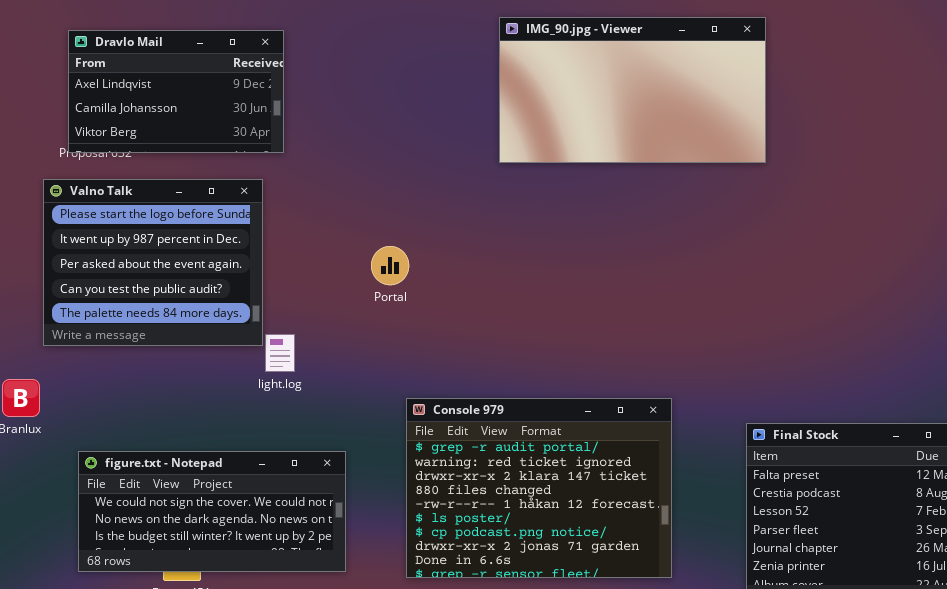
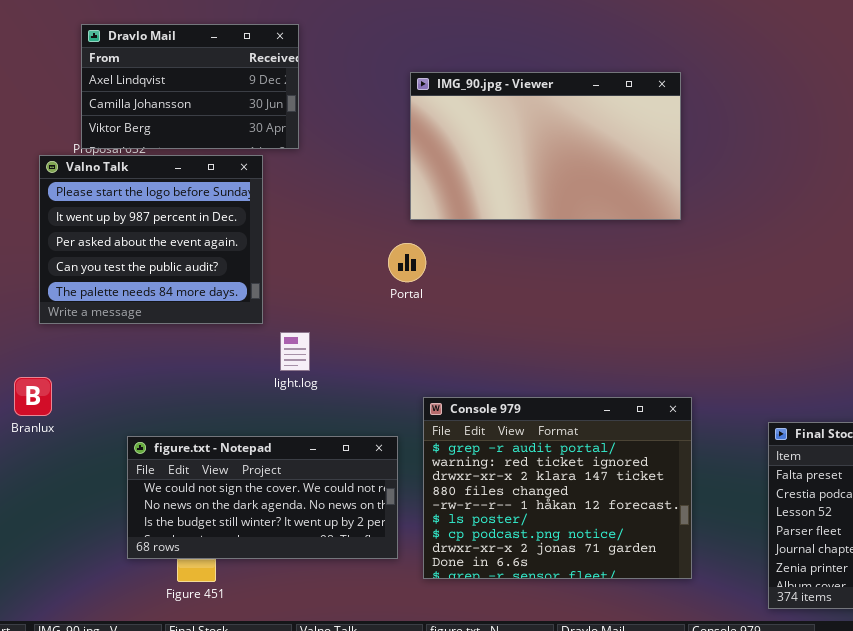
IMG_90.jpg - Viewer: [499,17,766,163] -> [410,72,681,220], moved
Valno Talk: [43,179,263,346] -> [39,155,263,324], moved
figure.txt - Notepad: [78,451,346,572] -> [127,436,398,559], moved

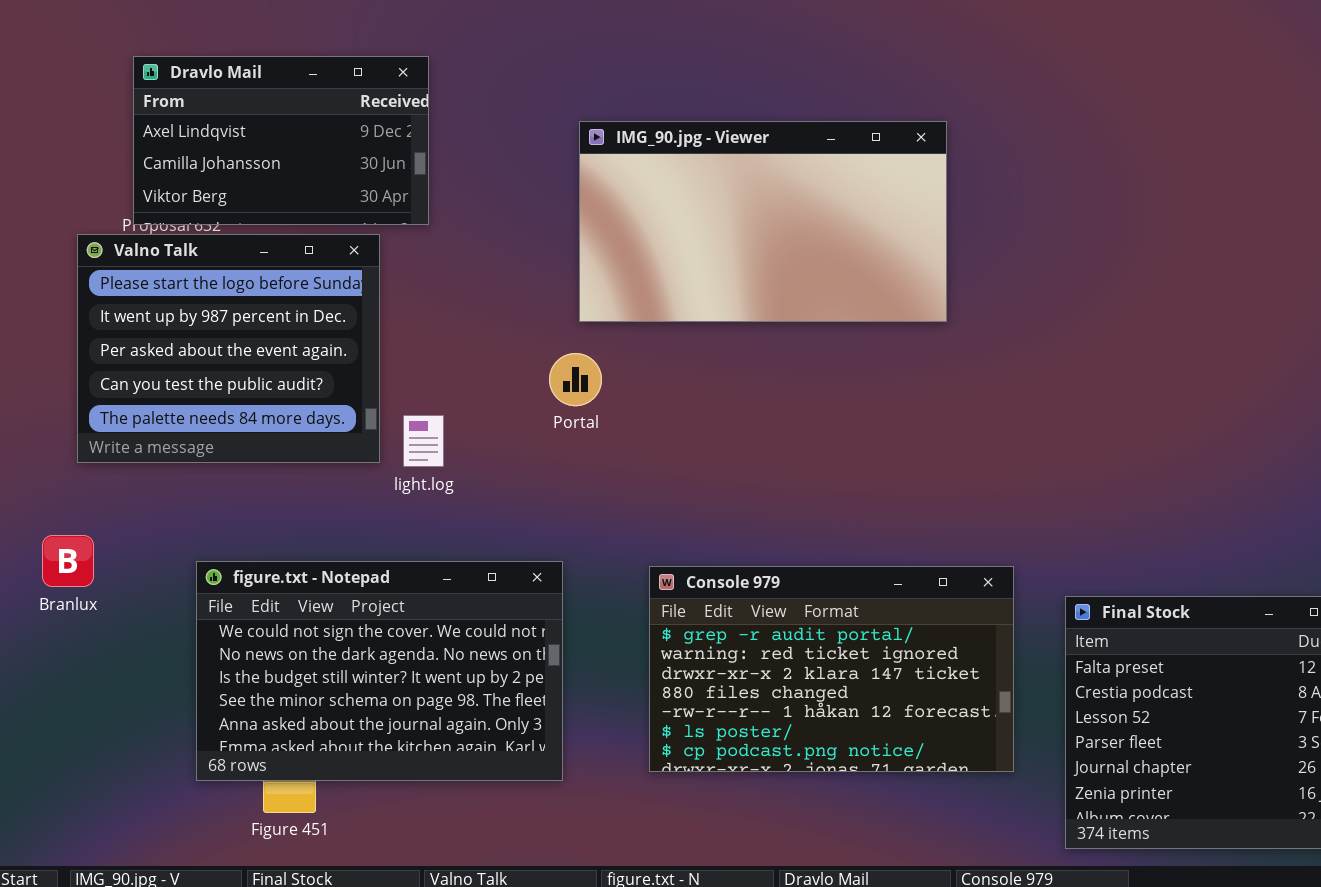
light.log: [280,332,310,371] -> [403,415,444,467], moved
Console 979: [423,397,692,579] -> [649,566,1014,772], moved, resized
figure.txt - Notepad: [127,436,398,559] -> [196,561,563,781], resized

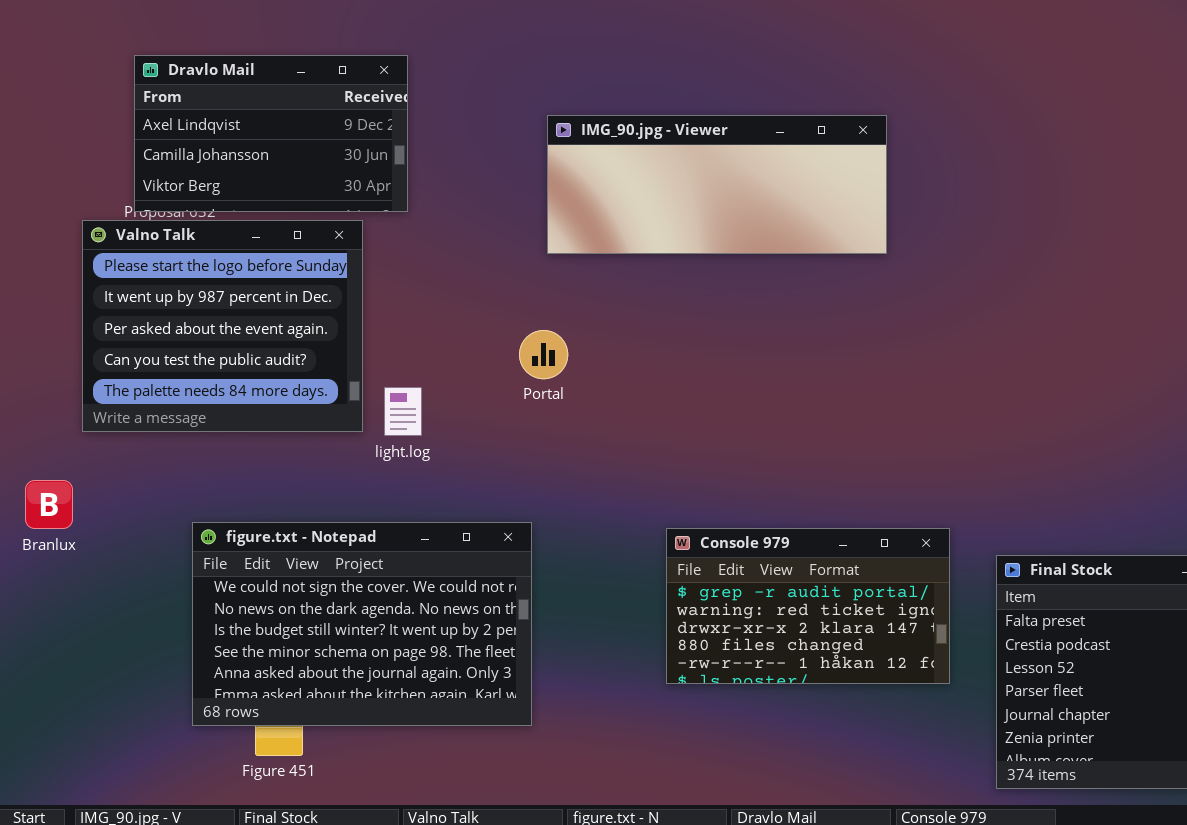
IMG_90.jpg - Viewer: [579,121,947,322] -> [547,115,887,254], resized
Branlux: [42,535,94,587] -> [25,480,73,529], moved
Console 979: [649,566,1014,772] -> [666,528,950,684], resized

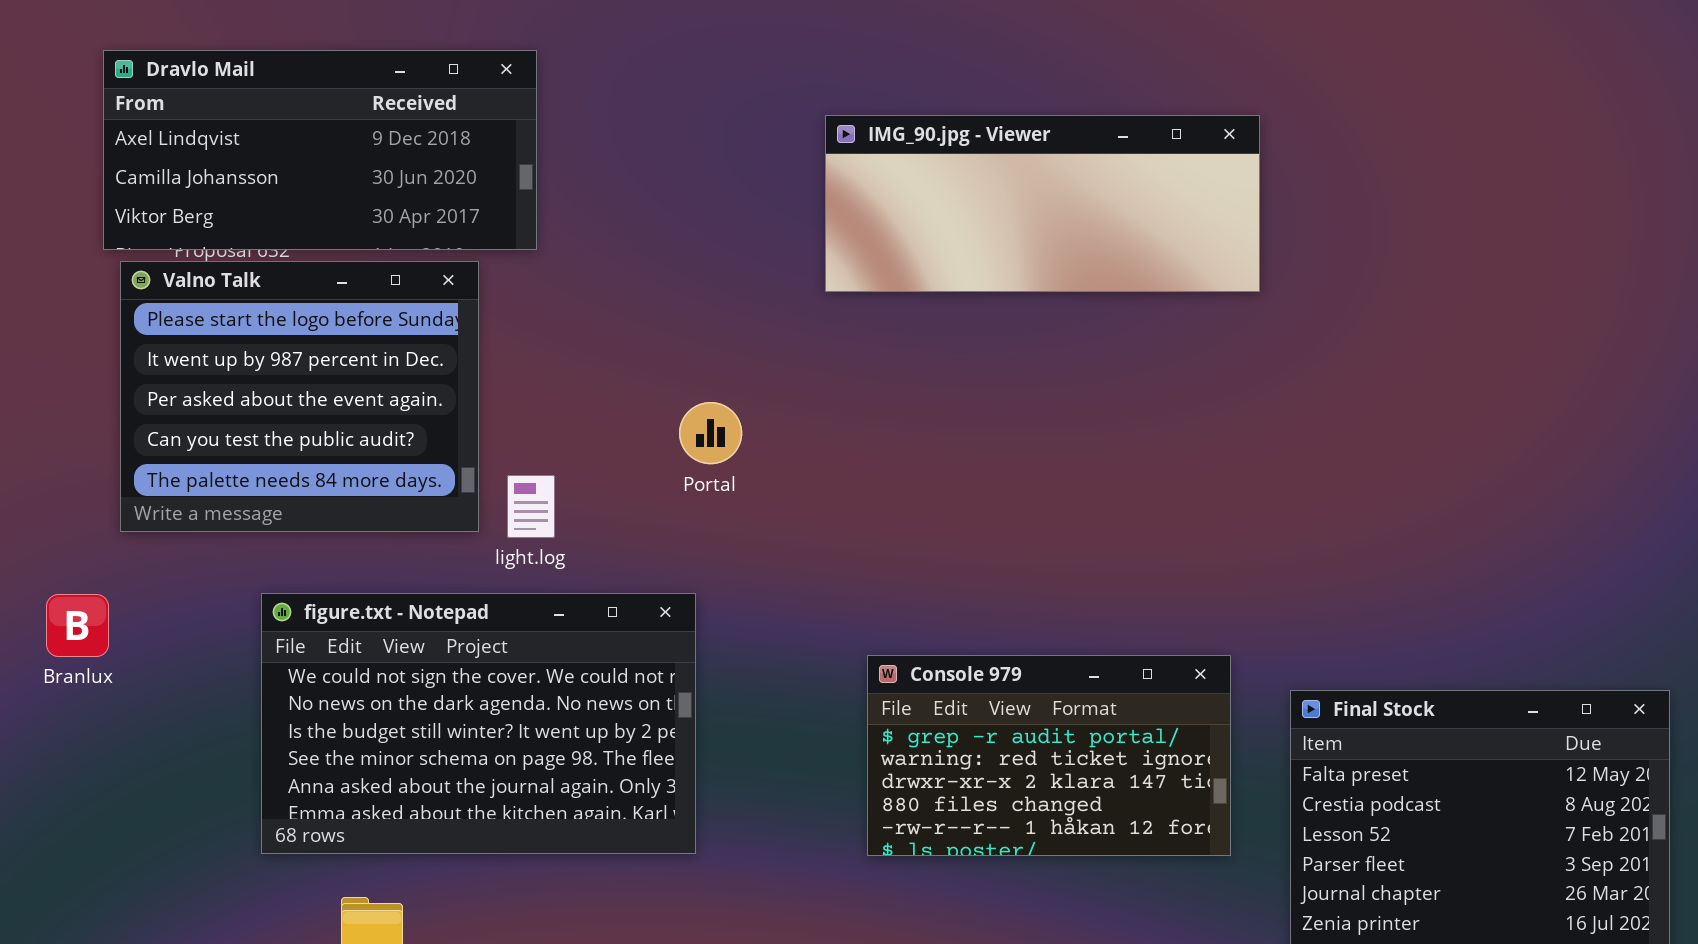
Dravlo Mail: [134,55,408,212] -> [103,50,537,250], resized
IMG_90.jpg - Viewer: [547,115,887,254] -> [825,115,1260,292], moved
figure.txt - Notepad: [192,522,532,726] -> [261,593,696,854], moved

